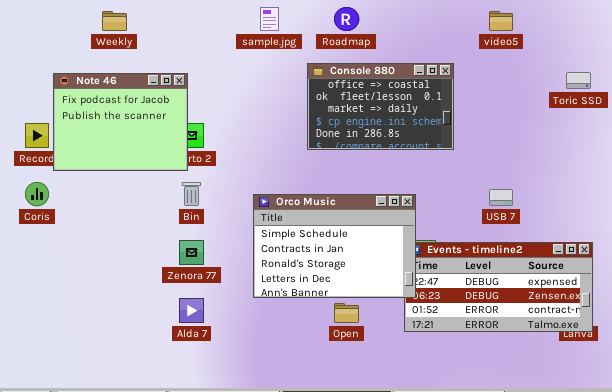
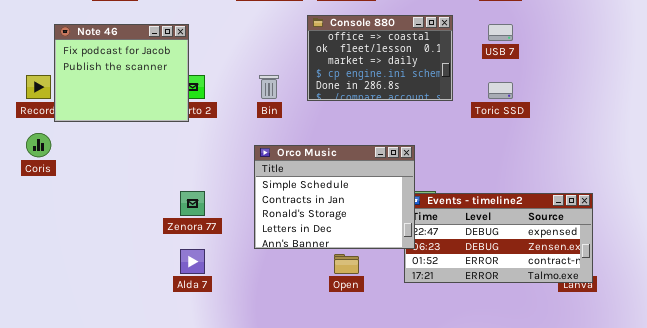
Toric SSD: [566,72,591,89] -> [488,82,513,99], moved
Bin: [182,182,201,206] -> [259,75,279,99], moved
USB 7: [489,189,513,206] -> [488,24,513,41], moved

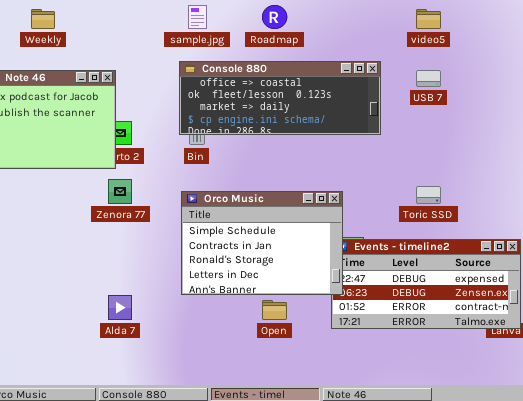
Console 880: [307,15,453,101] -> [179,61,381,135], resized
Toric SSD: [488,82,513,99] -> [416,186,441,204], moved
Zenora 77: [180,191,205,216] -> [108,179,132,204], moved

